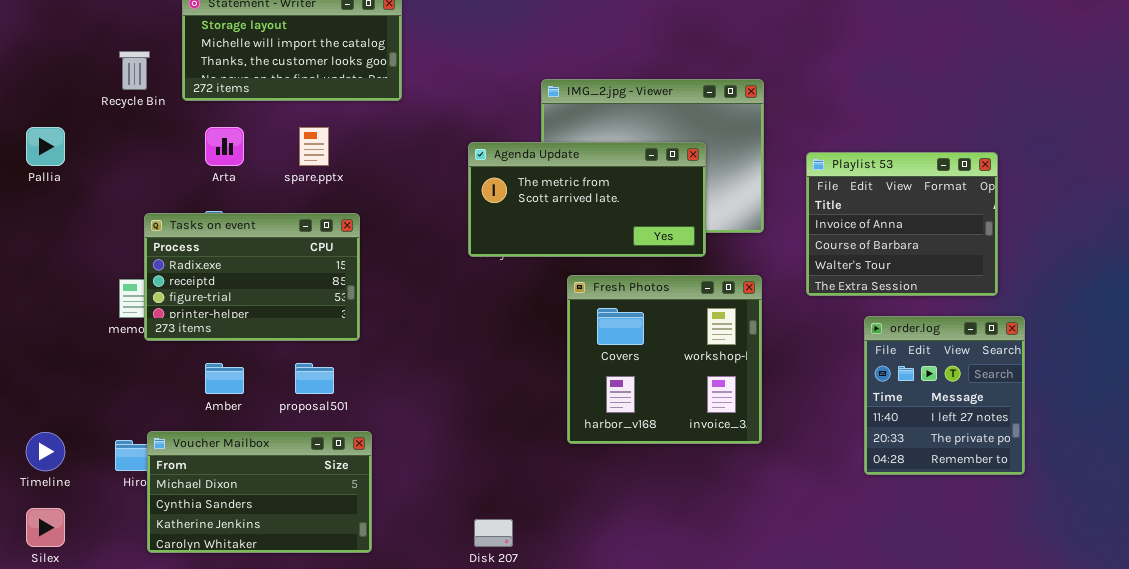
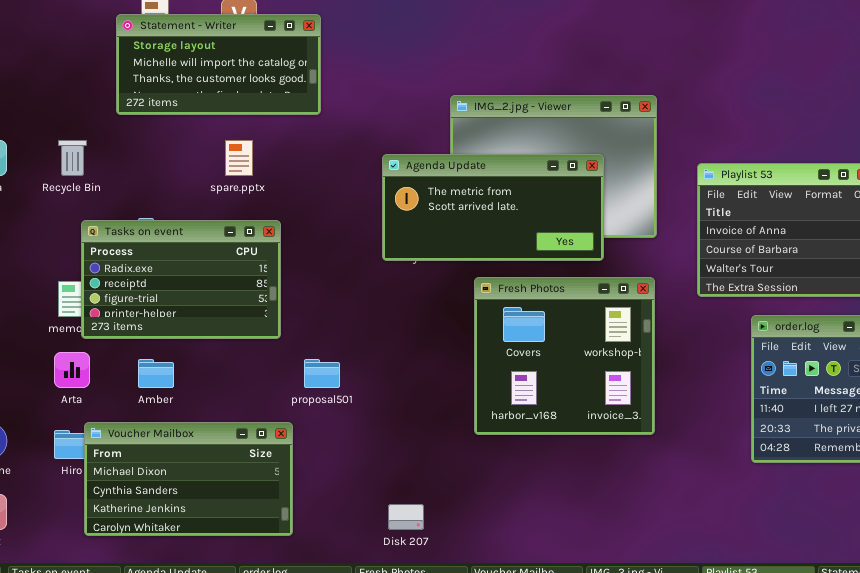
Recycle Bin: [119,51,150,90] -> [58,140,87,176], moved
Arta: [205,127,244,166] -> [54,352,90,388], moved
proposal501: [295,363,334,394] -> [304,359,340,388], moved

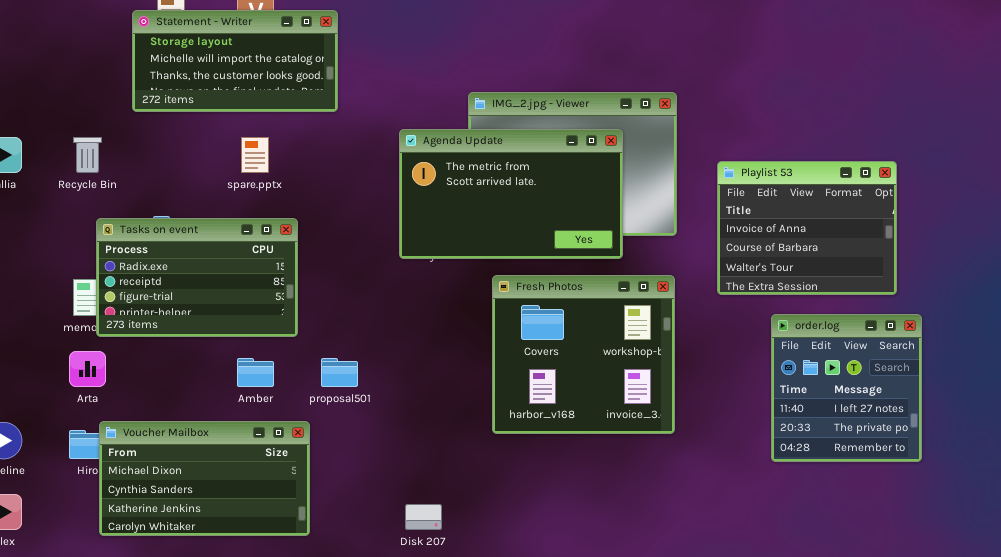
Agenda Update: [382,154,604,261] -> [399,129,623,259], resized
Amber: [138,359,174,388] -> [237,358,274,387], moved

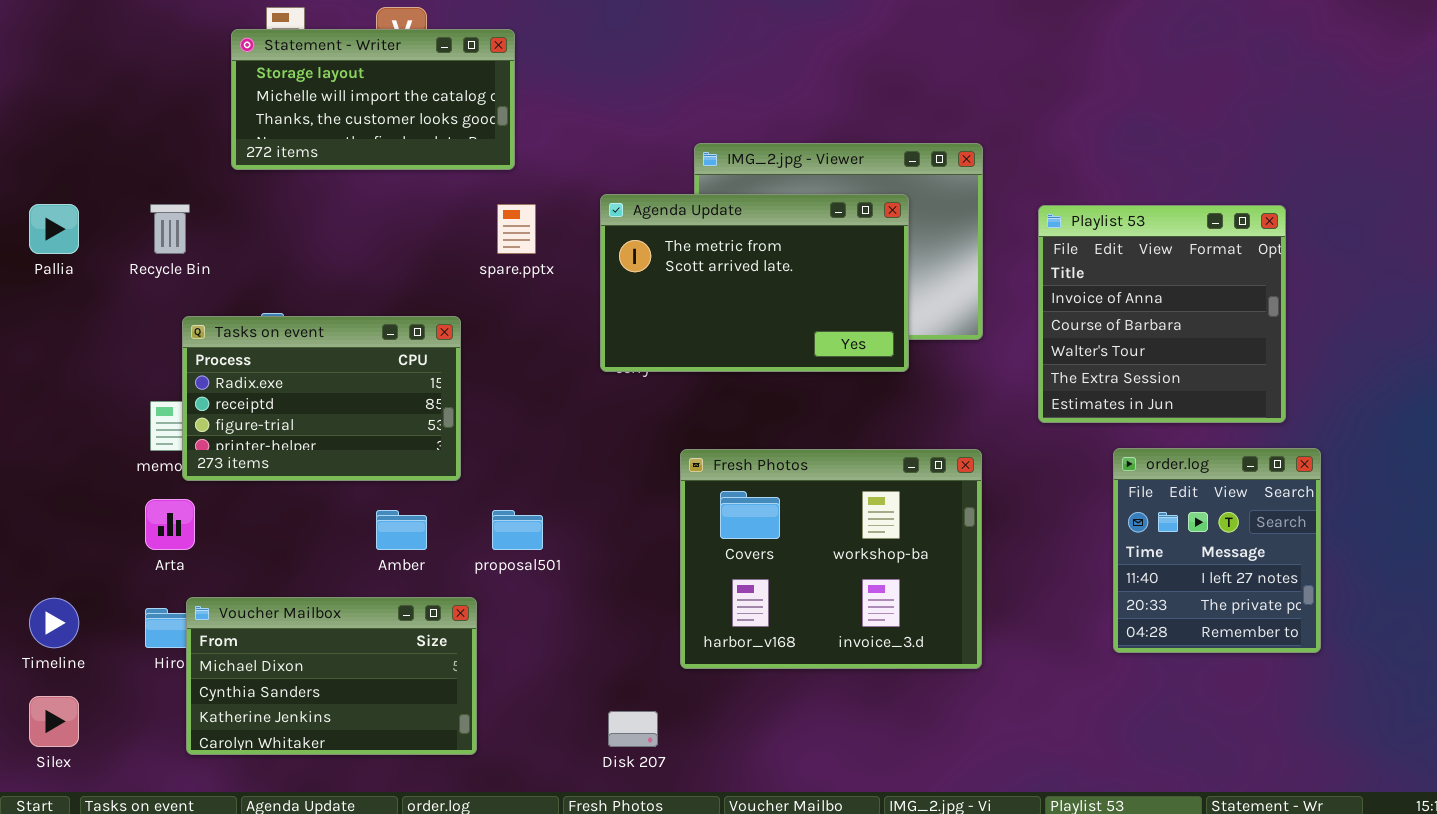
spare.pptx: [241,137,269,173] -> [497,204,536,254], moved
Playlist 53: [717,161,897,295] -> [1038,205,1286,423], resized
Fresh Photos: [492,275,675,434] -> [680,449,982,669], moved, resized

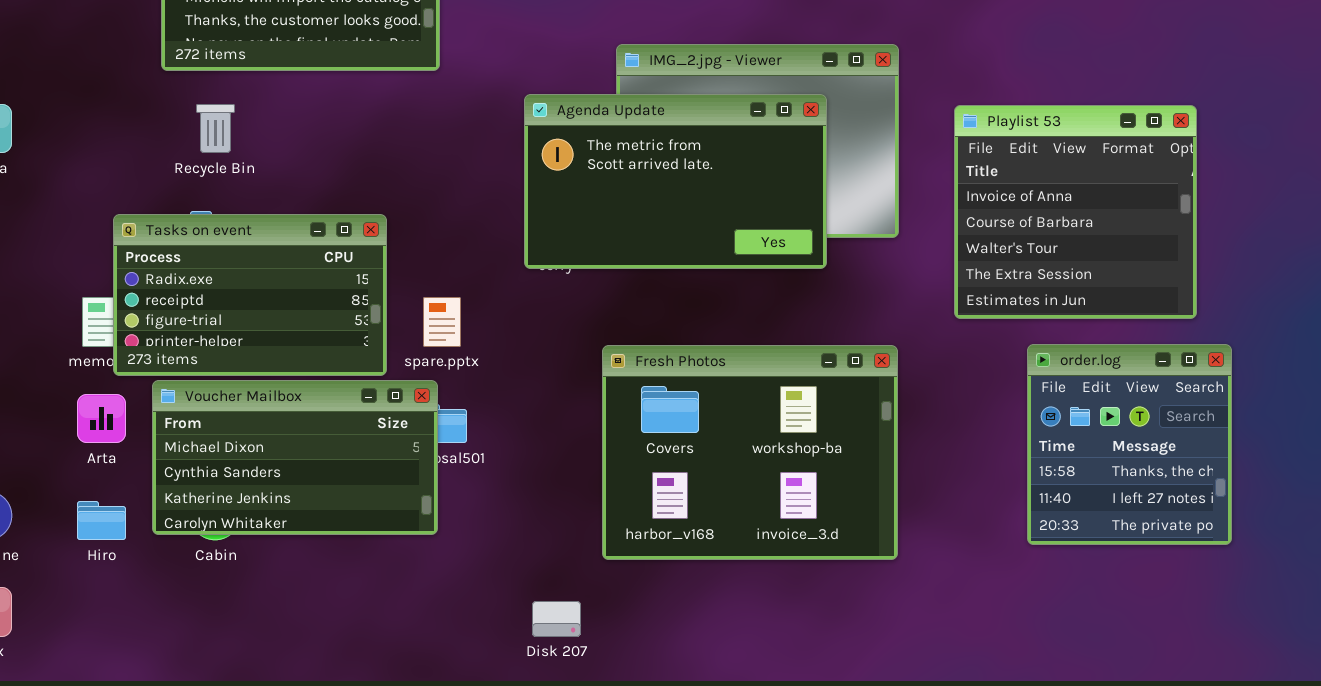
Recycle Bin: [150,204,190,254] -> [196,104,235,153], moved
spare.pptx: [497,204,536,254] -> [423,297,461,347], moved
order.log: [1113,448,1321,653] -> [1027,344,1232,545], scrolled up 1 row
Voucher Mailbox: [186,597,477,755] -> [152,380,438,535], moved

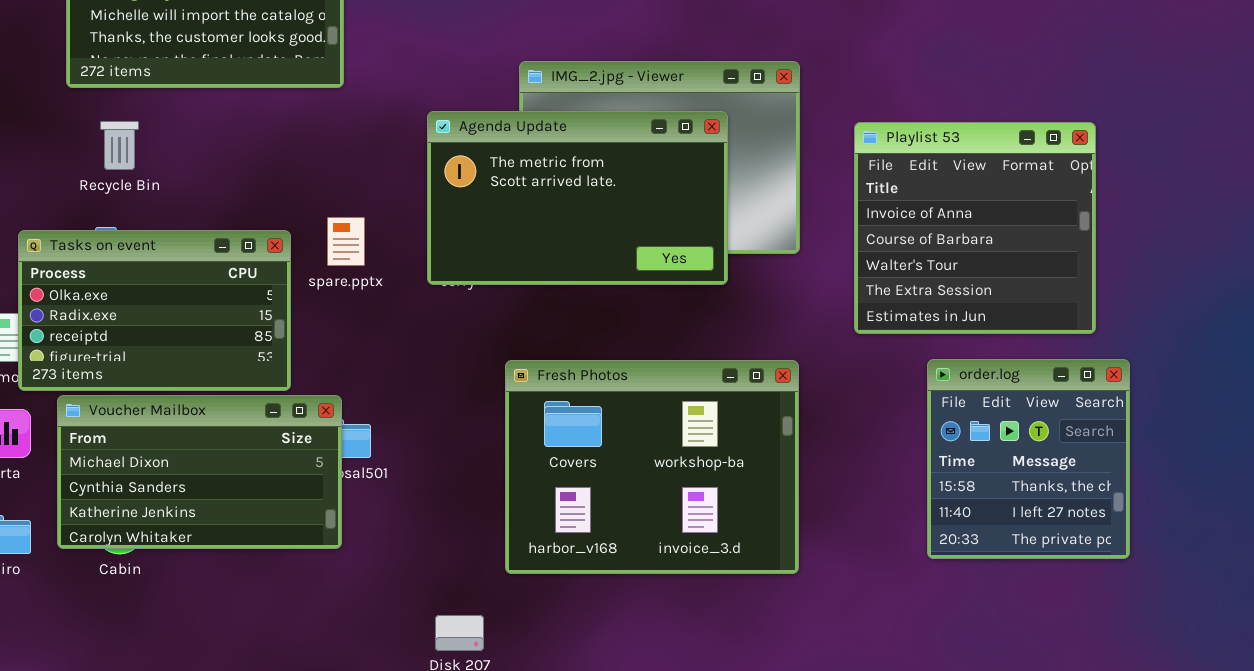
Tasks on event: [113,214,387,376] -> [18,230,291,391], scrolled up 1 row
spare.pptx: [423,297,461,347] -> [327,217,365,266], moved

